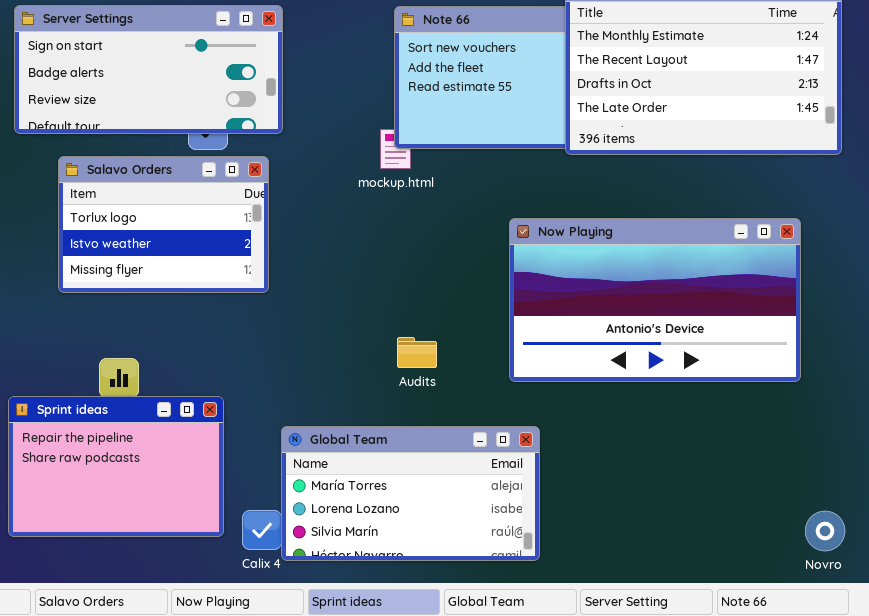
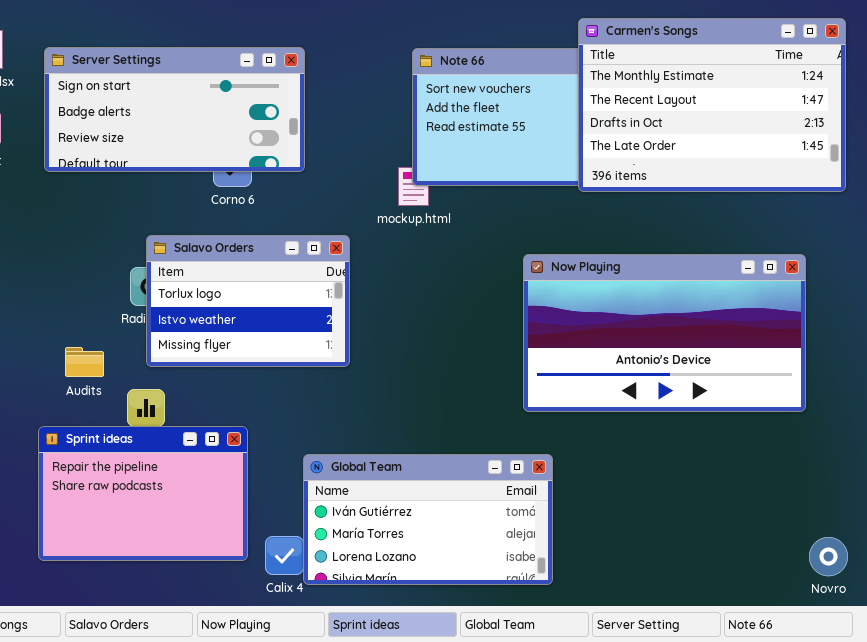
Salavo Orders: [58,156,269,293] -> [146,235,350,367], moved
Audits: [397,337,437,368] -> [65,347,104,377], moved
Global Team: [281,426,540,561] -> [303,454,553,585], scrolled up 1 row

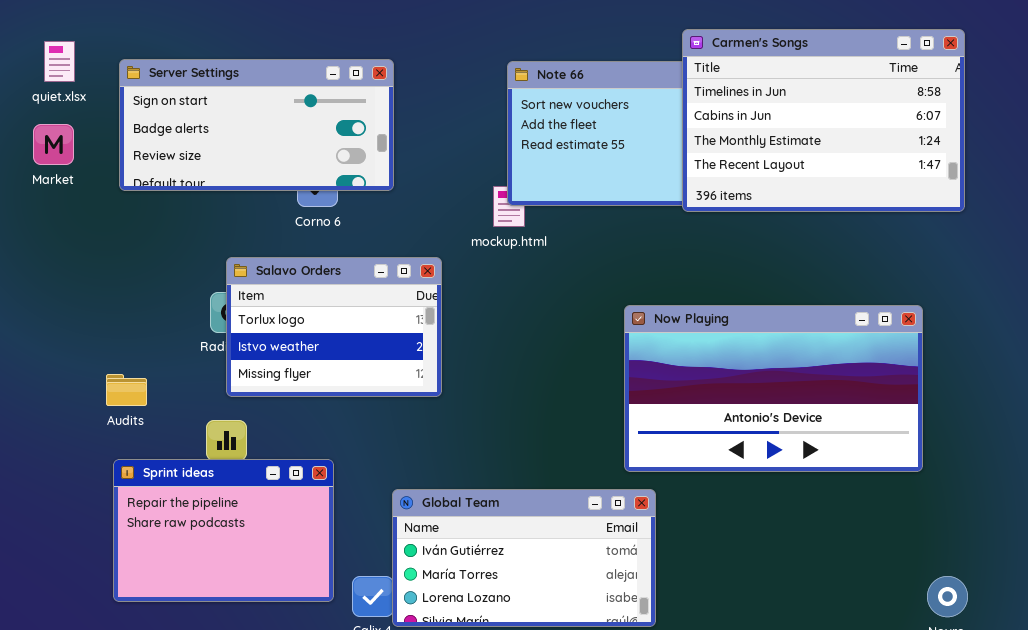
Carmen's Songs: [578,18,846,192] -> [682,29,965,212], scrolled up 2 rows
Now Playing: [523,254,806,412] -> [624,305,923,472], moved
Audits: [65,347,104,377] -> [106,374,147,406], moved

